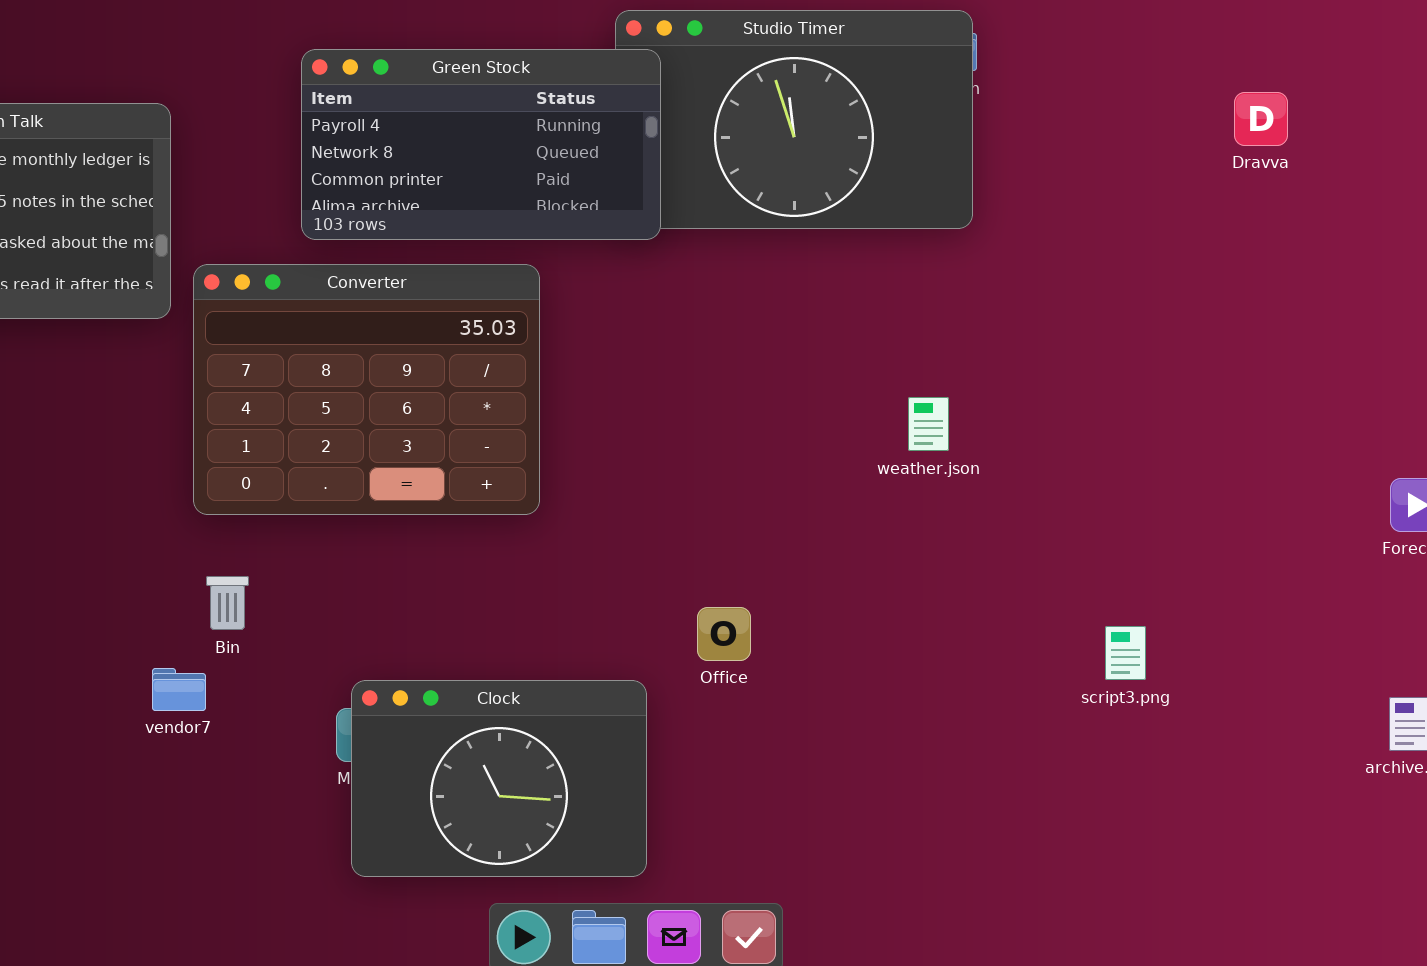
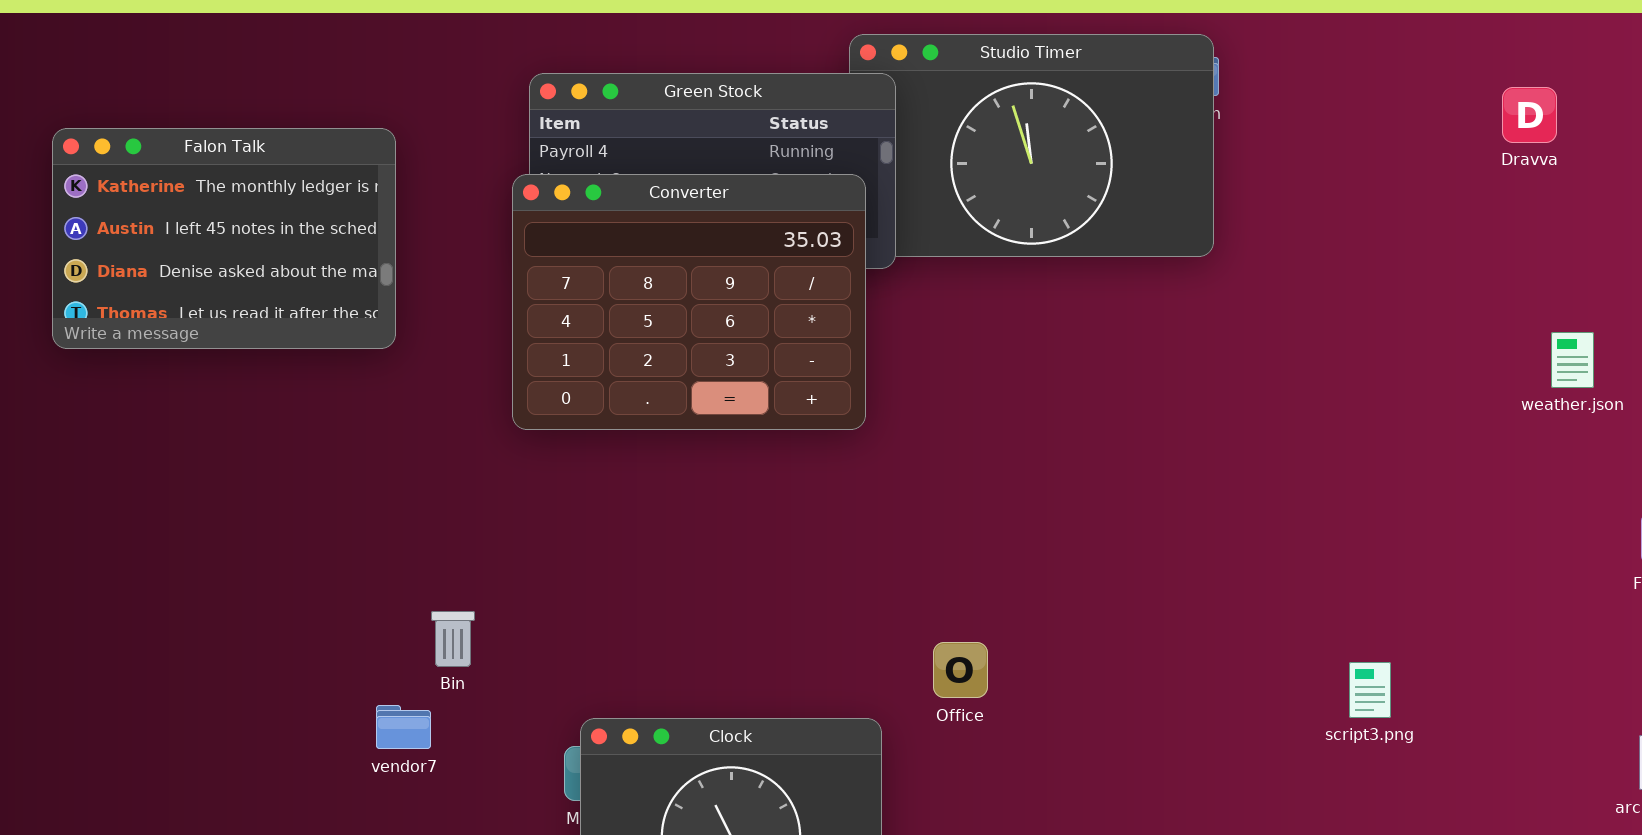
Dravva: [1234,92,1288,146] -> [1502,87,1557,143], moved
Converter: [193,264,540,515] -> [512,174,866,430], moved
weather.json: [908,397,949,451] -> [1551,332,1594,388], moved

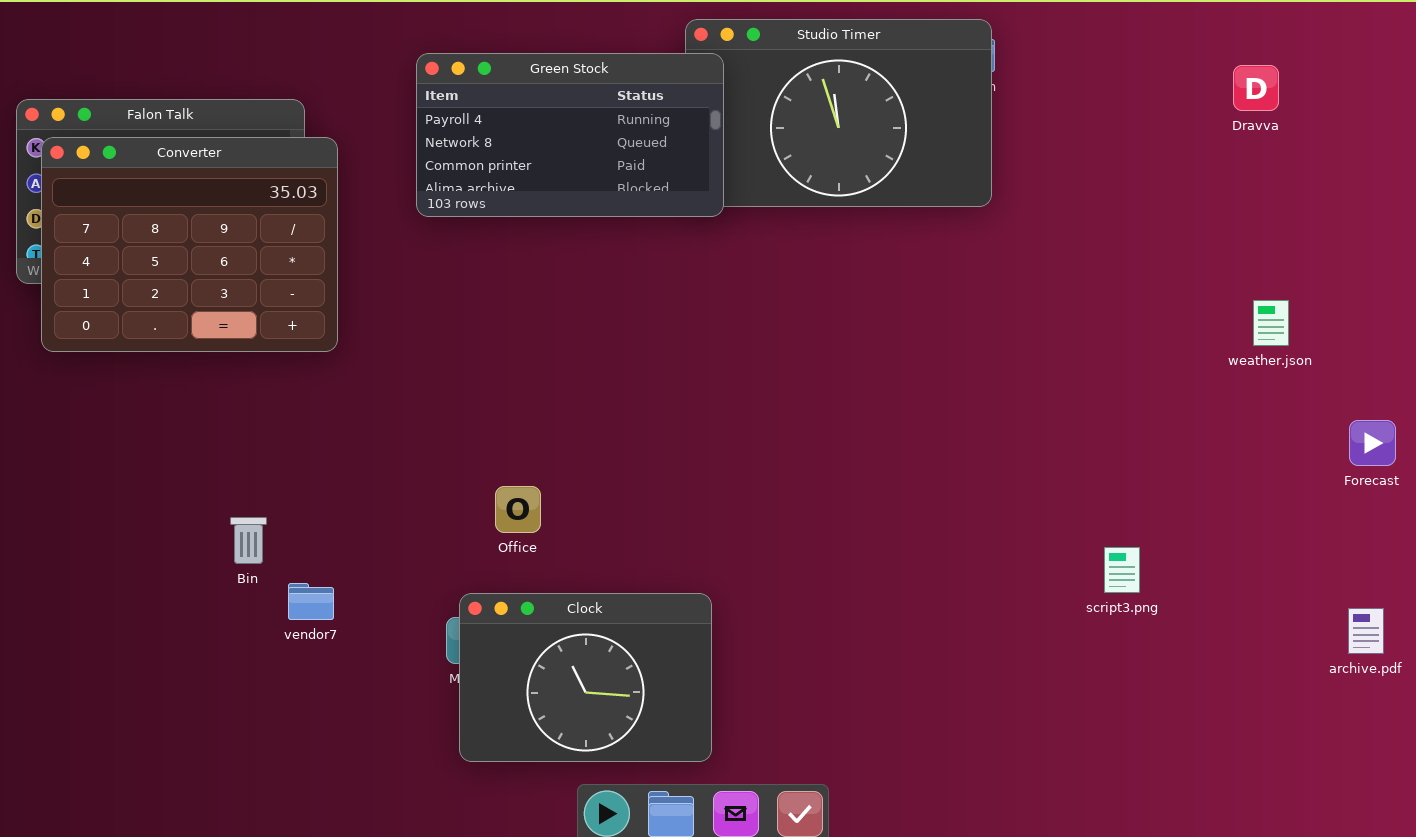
Converter: [512,174,866,430] -> [41,137,338,352], moved
weather.json: [1551,332,1594,388] -> [1253,300,1289,346], moved
Bin: [431,611,475,667] -> [230,517,267,564], moved
Office: [933,642,988,698] -> [495,486,541,533], moved

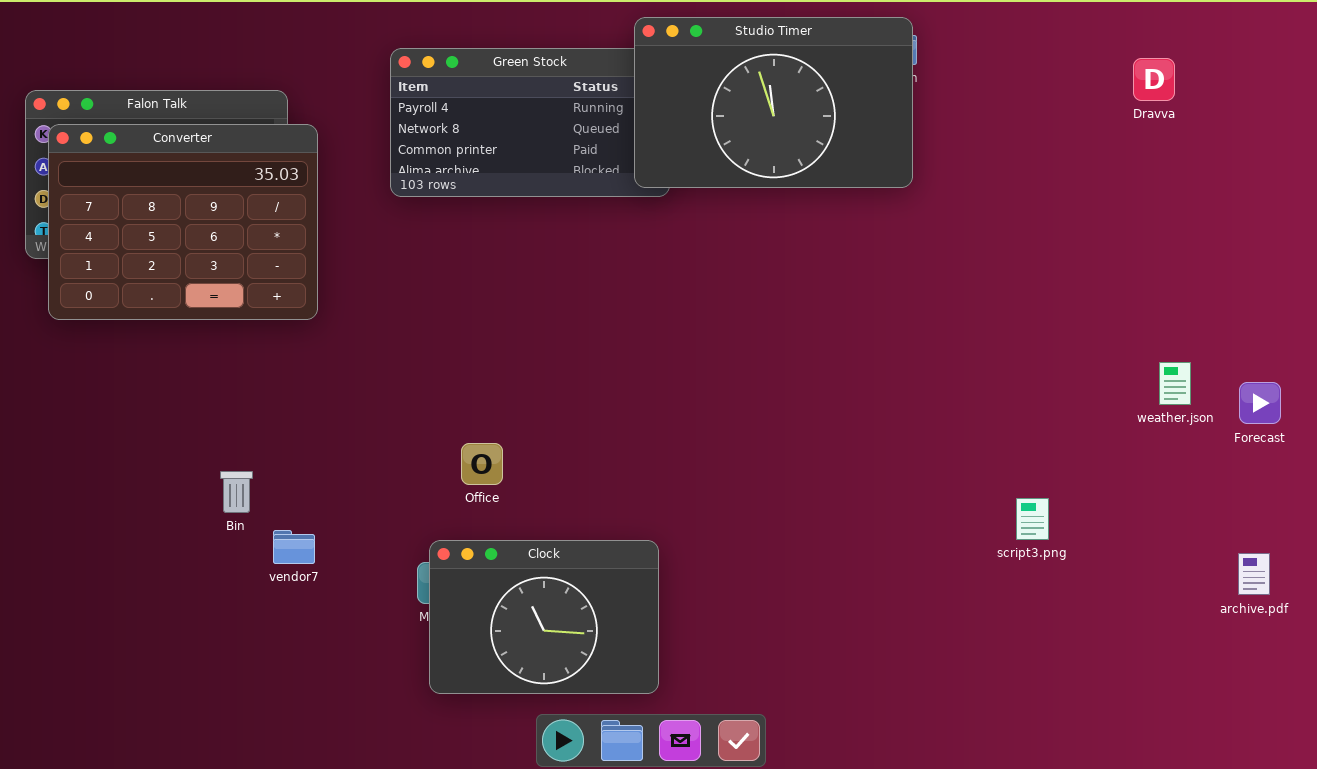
Studio Timer: [685,19,992,207] -> [634,17,913,188], raised
weather.json: [1253,300,1289,346] -> [1159,362,1191,405], moved

